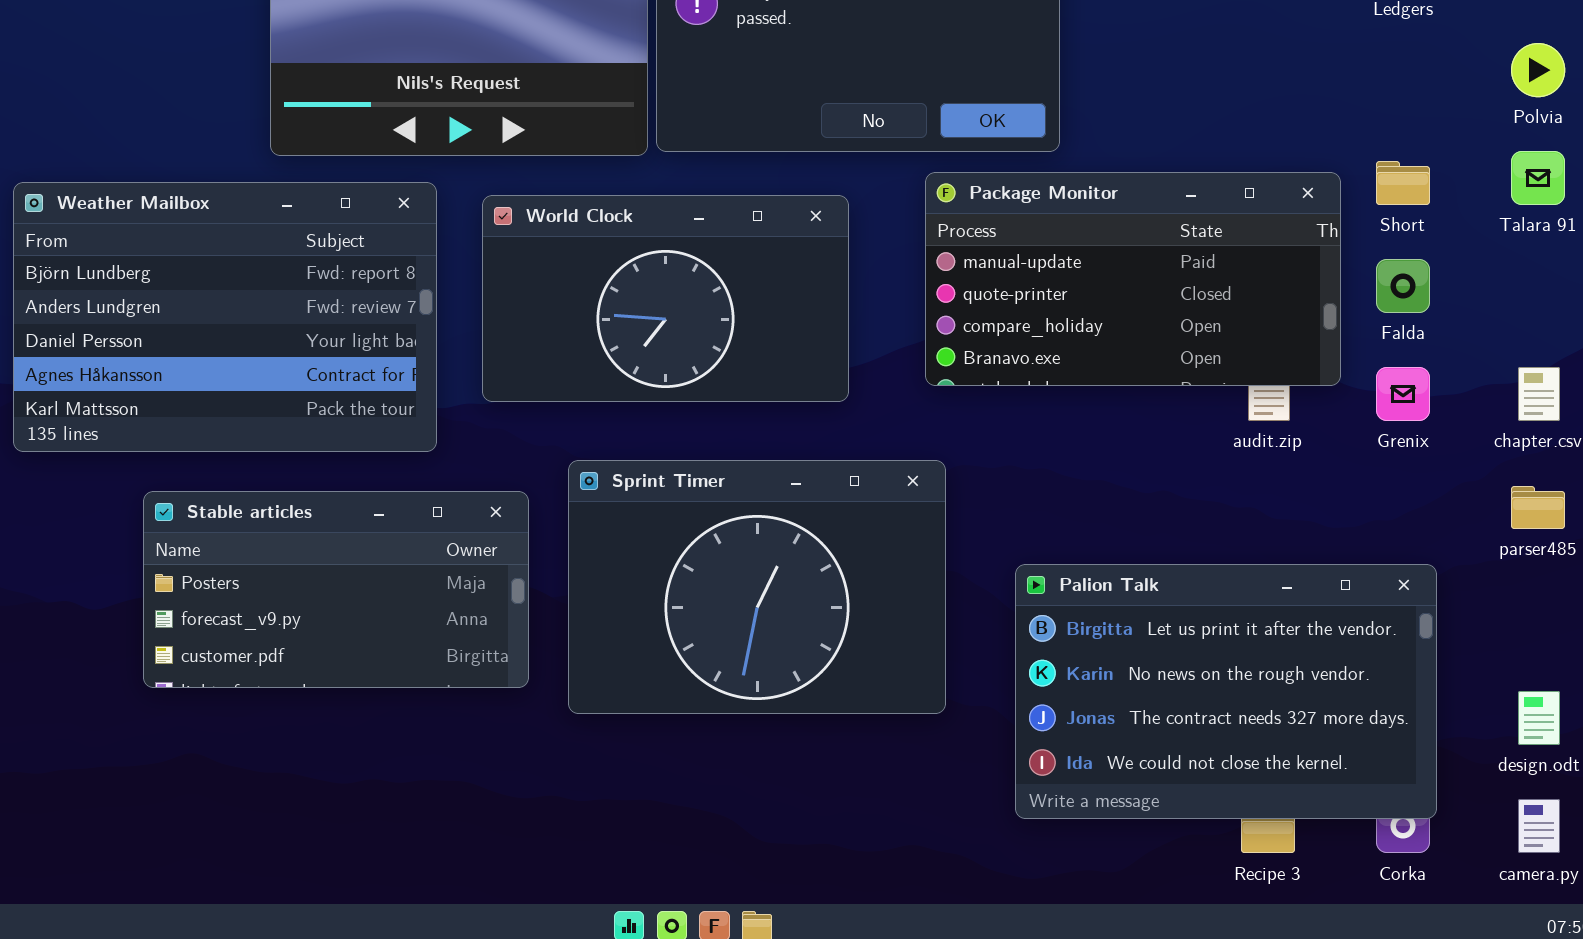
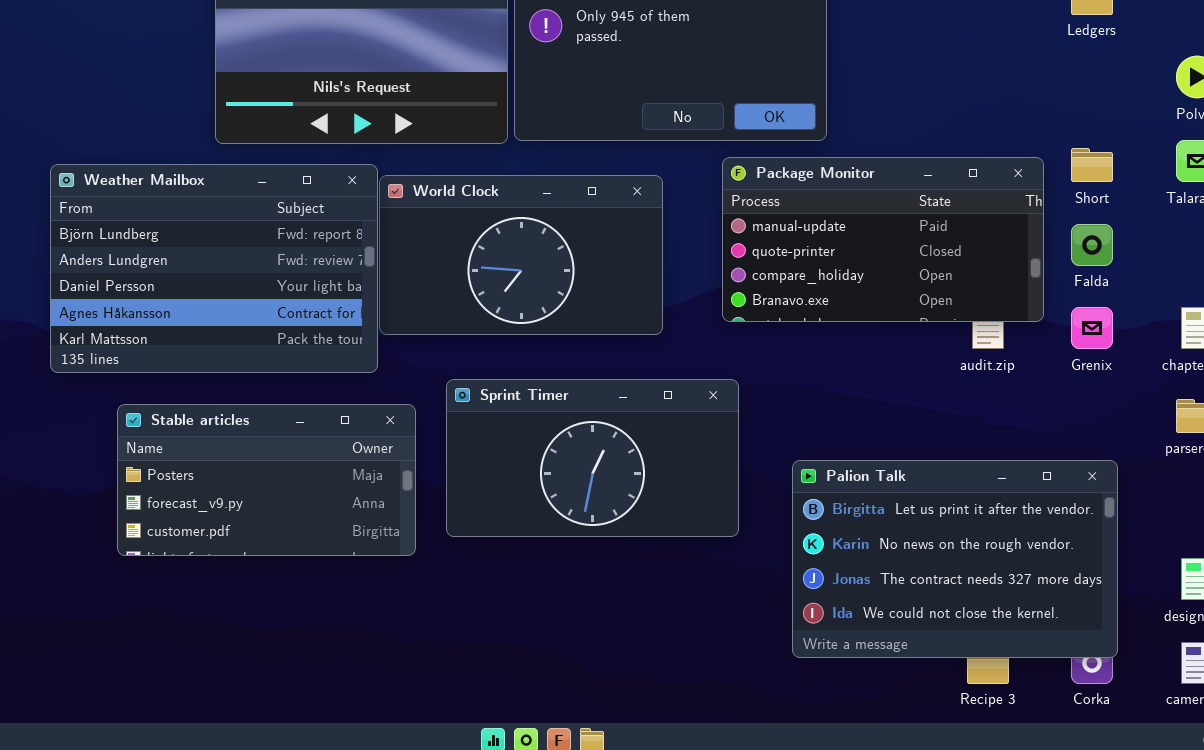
Weather Mailbox: [13,182,437,452] -> [50,164,378,373], moved
Sprint Timer: [568,460,946,714] -> [446,379,739,537], resized

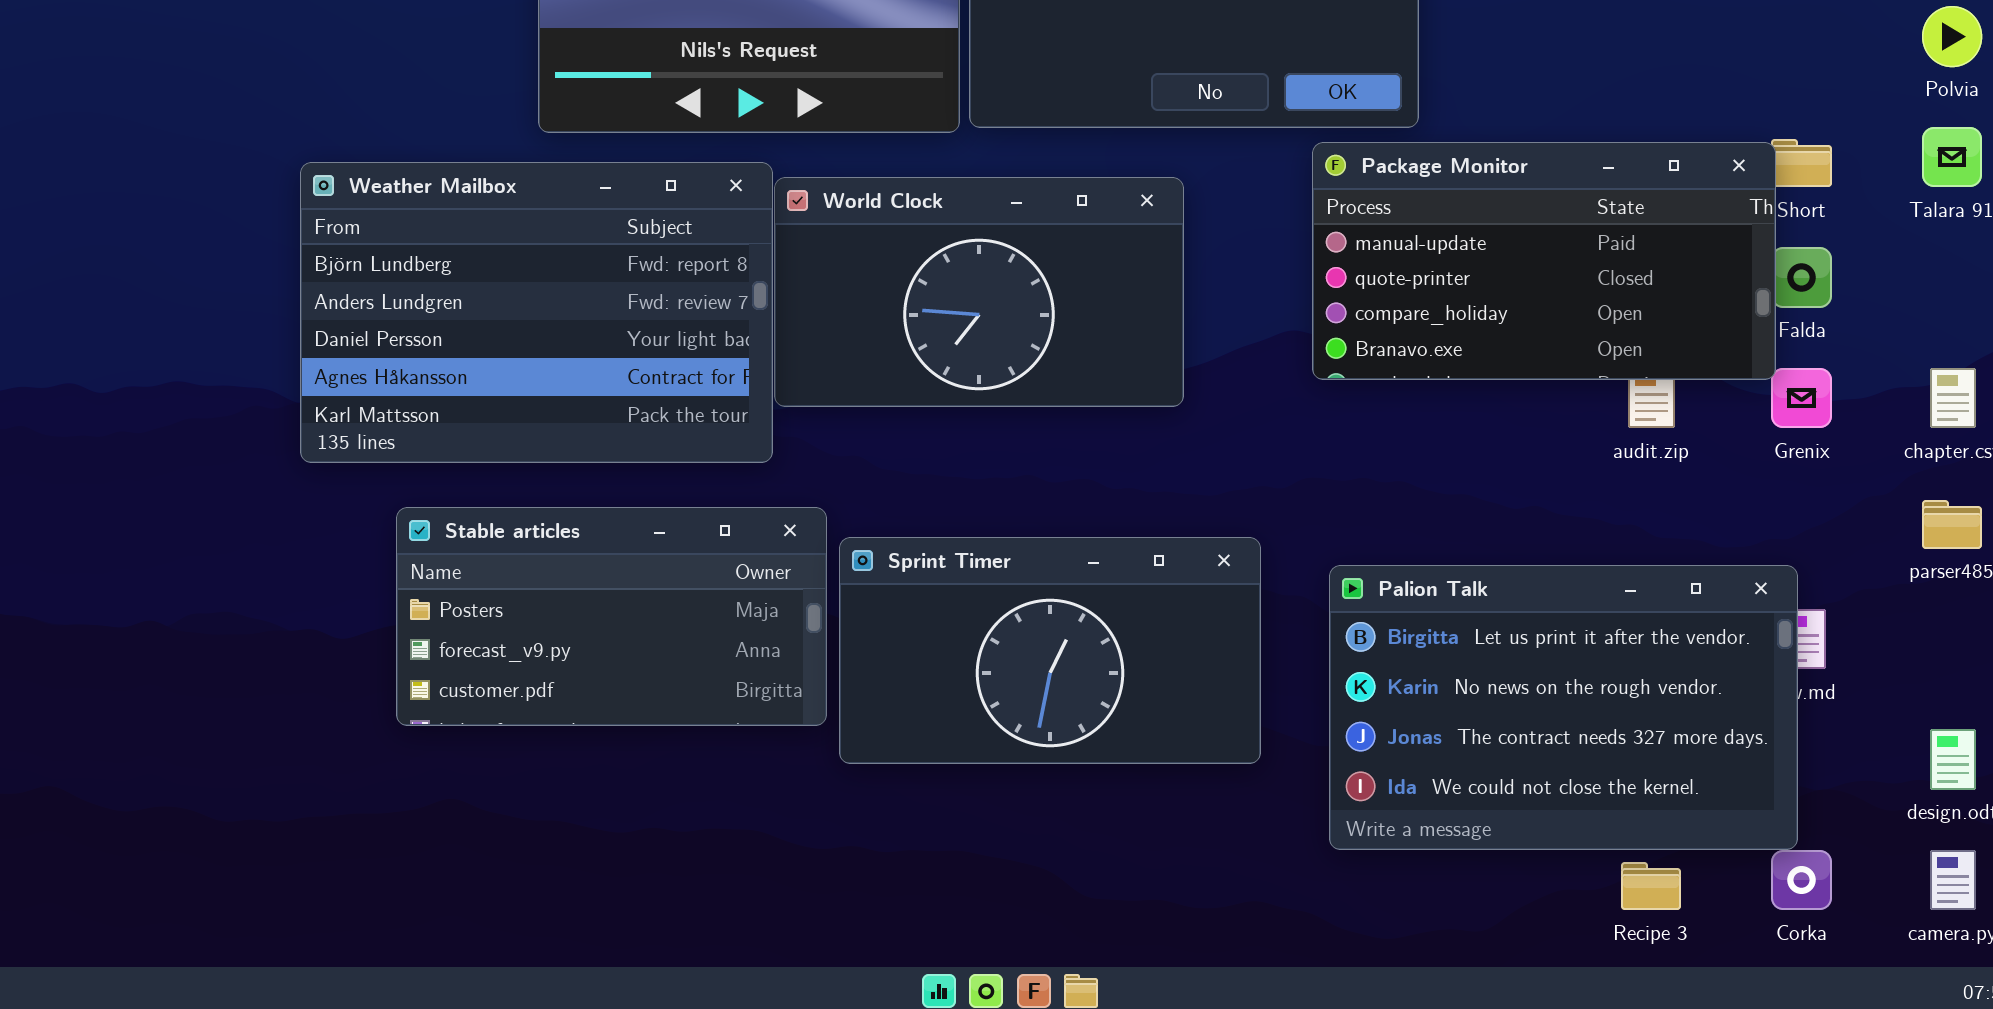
Package Monitor: [722,157,1044,322] -> [1312,142,1776,380], moved
Sprint Timer: [446,379,739,537] -> [839,537,1261,764], moved
Palion Talk: [792,460,1118,658] -> [1329,565,1798,850], moved

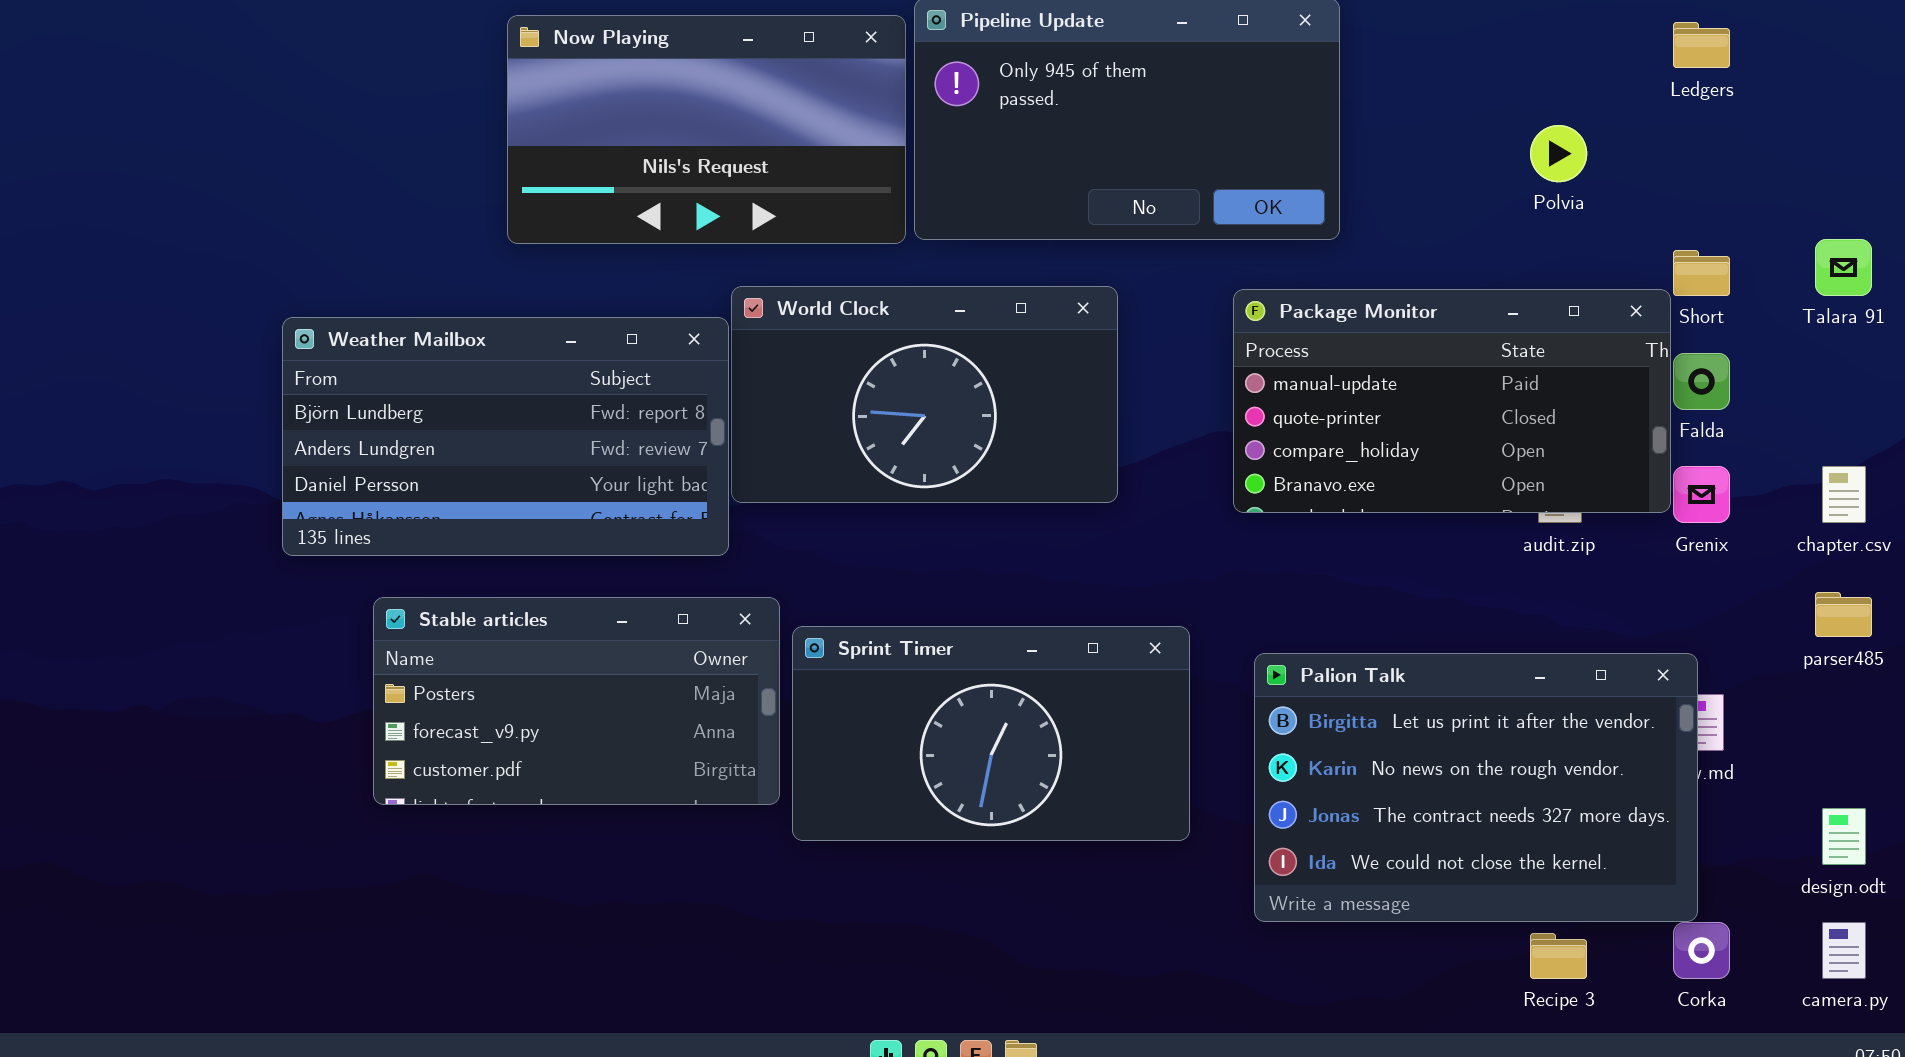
Polvia: [1922,6,1982,67] -> [1530,125,1587,182], moved
Package Monitor: [1312,142,1776,380] -> [1233,289,1671,513], moved
Weather Mailbox: [300,162,773,463] -> [282,317,729,556], resized

